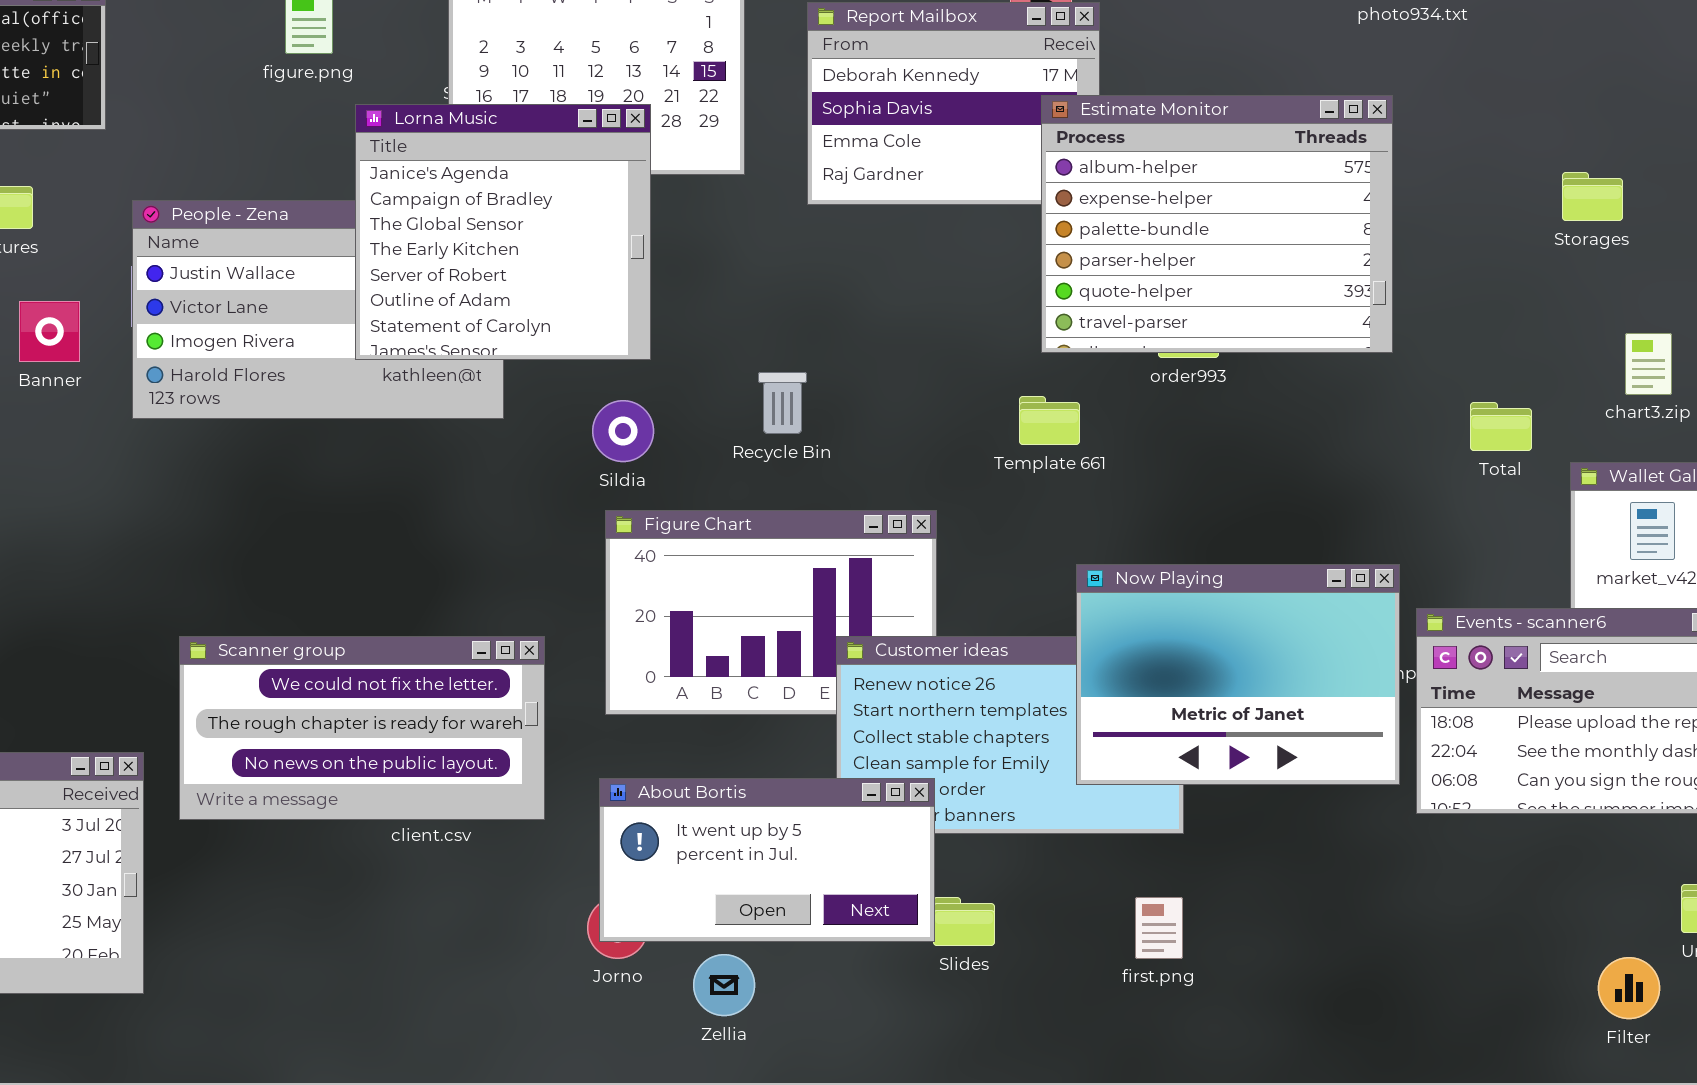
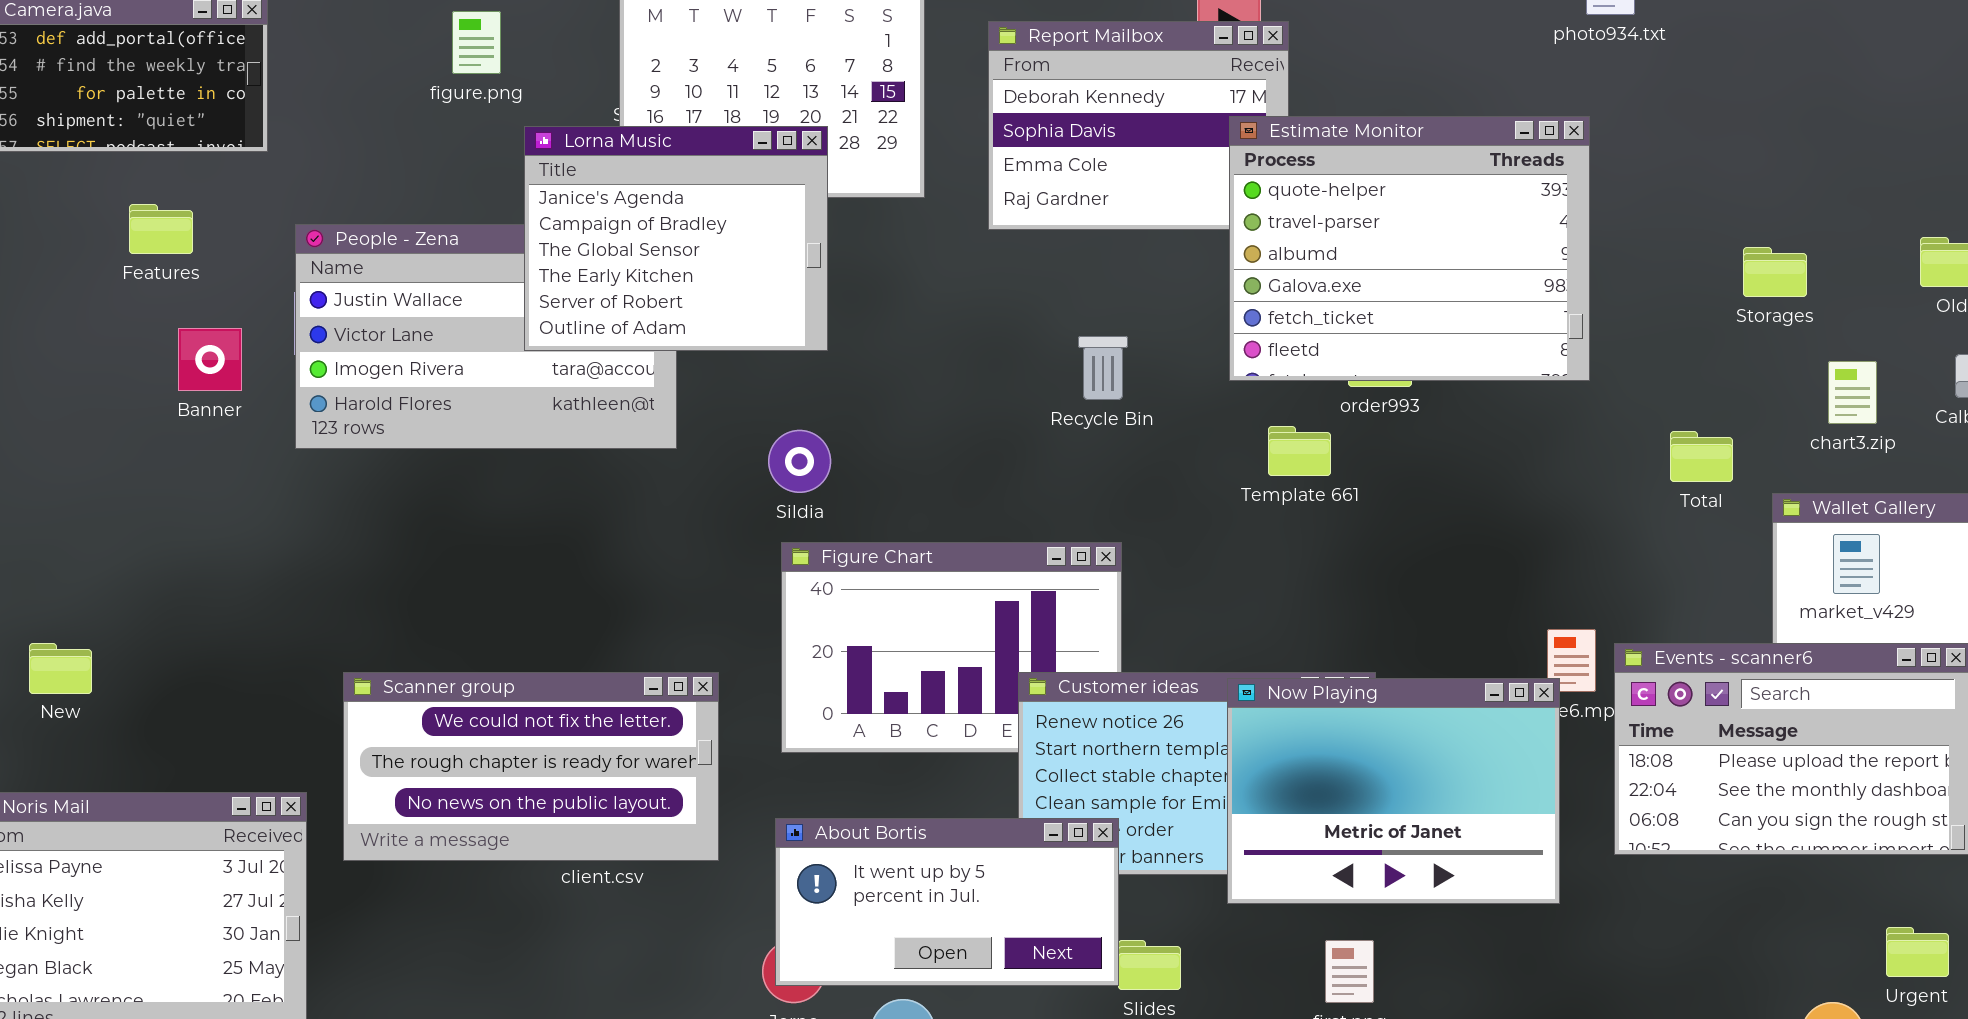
Estimate Monitor: [1041,95,1393,353] -> [1229,116,1590,381], scrolled down 4 rows
Lorna Music: [355,104,651,360] -> [524,126,828,351], resized
Storages: [1562,172,1623,221] -> [1743,247,1807,297], moved
Recycle Bin: [758,372,807,434] -> [1078,336,1128,400], moved
Template 661: [1019,396,1080,445] -> [1268,426,1331,476], moved
Now Playing: [1076,564,1400,785] -> [1227,678,1560,904], moved

